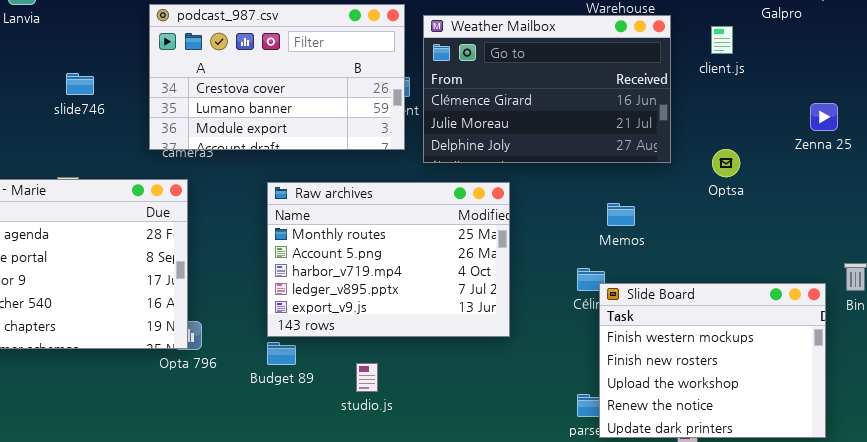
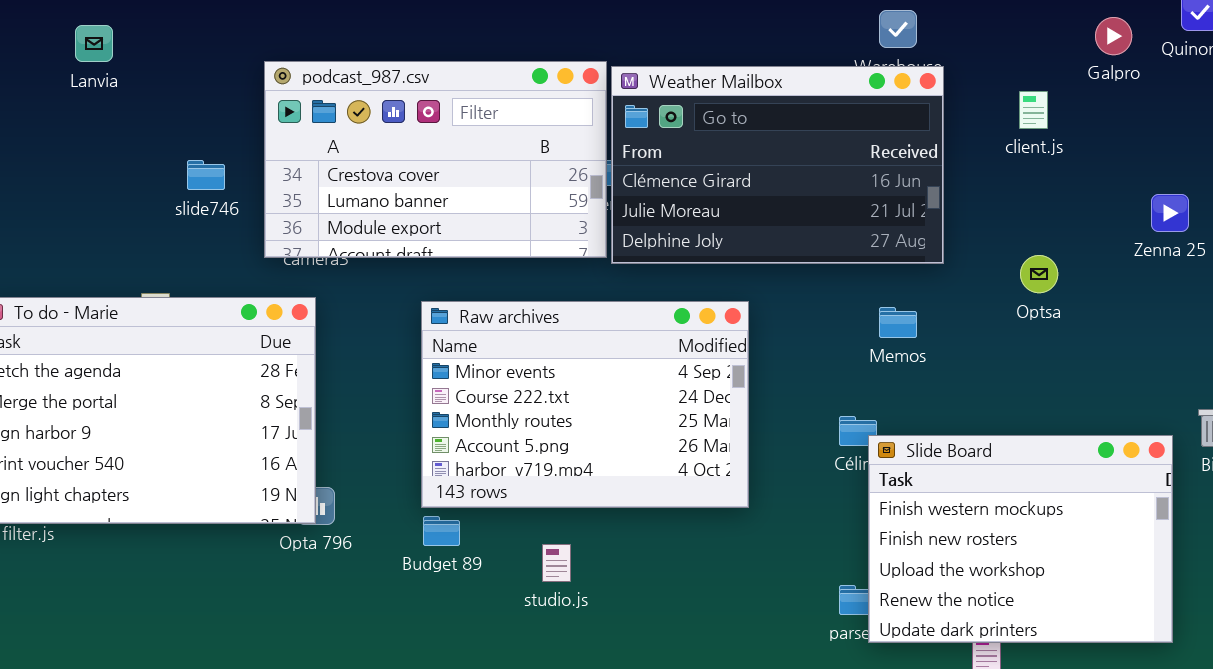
Weather Mailbox: [423,15,671,163] -> [611,66,944,264], moved
slide746: [66,73,94,95] -> [187,160,225,190], moved
Raw archives: [267,182,510,337] -> [421,301,749,508], scrolled up 2 rows
Memos: [607,203,635,226] -> [879,307,917,338], moved

